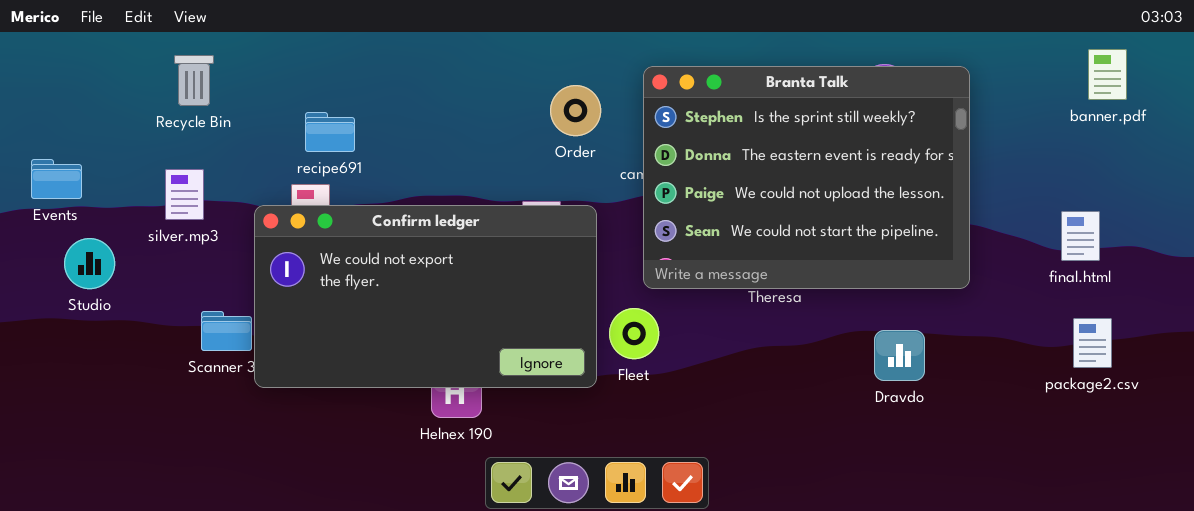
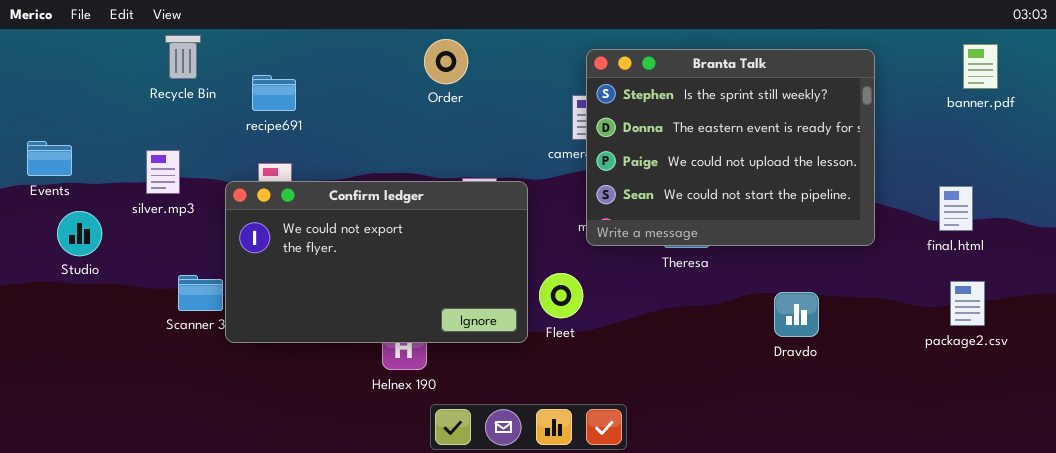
Recycle Bin: [174,55,214,106] -> [165,35,201,79], moved
Branta Talk: [643,66,970,289] -> [586,49,875,246], moved
Order: [550,85,601,136] -> [424,39,468,84], moved
recipe691: [305,112,355,152] -> [252,75,296,111], moved

